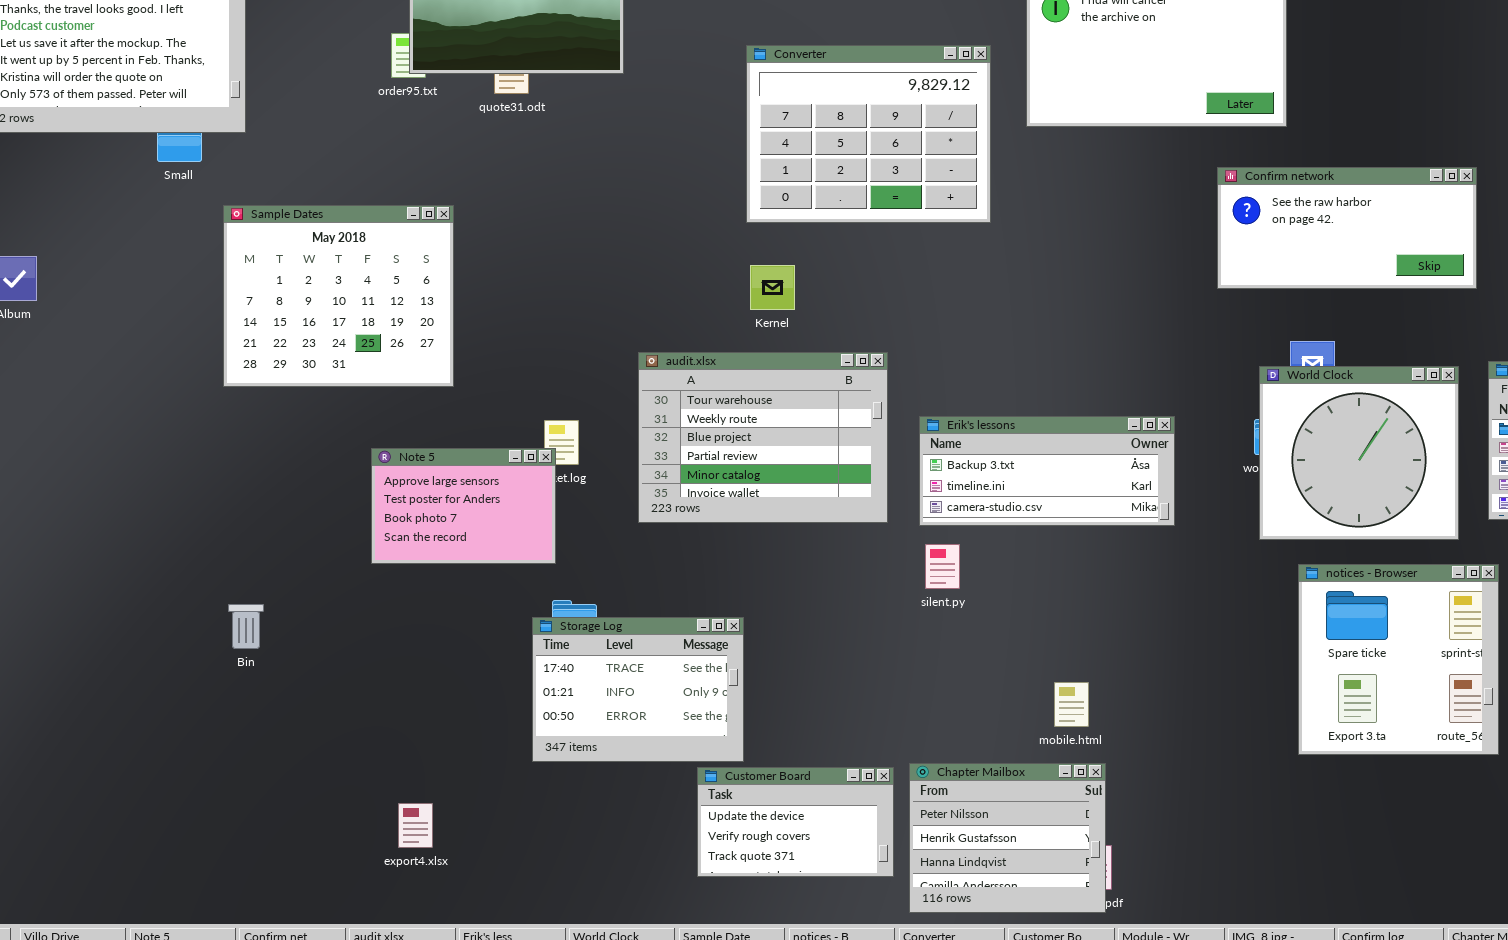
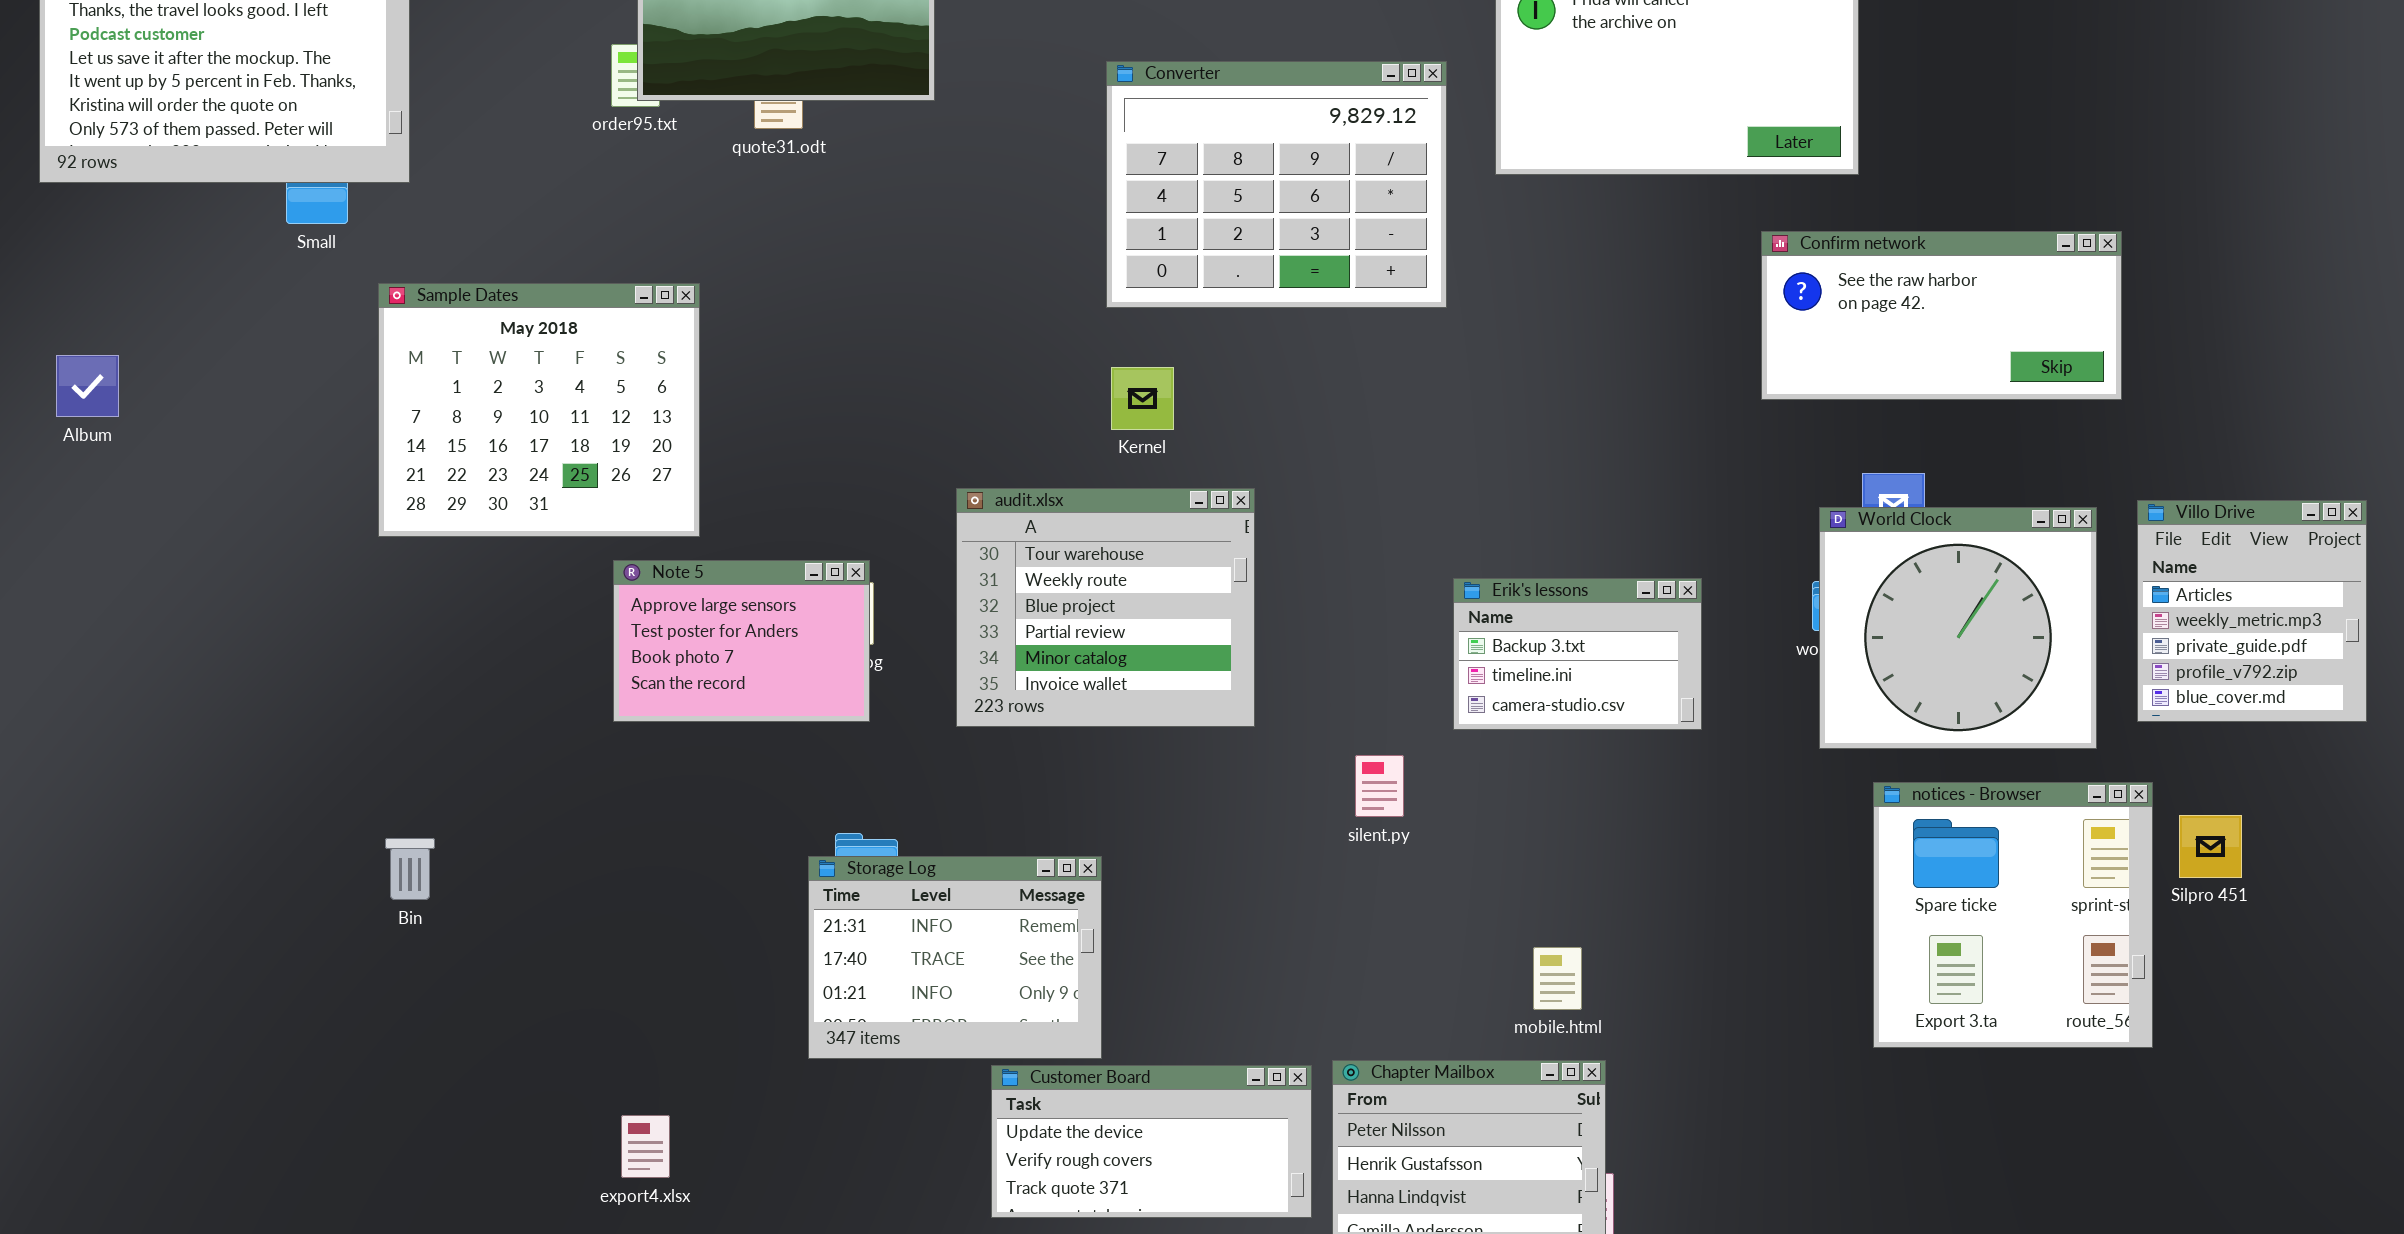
audit.xlsx: [638,352,888,523] -> [956,488,1255,727], resized
Erik's lessons: [919,416,1175,526] -> [1453,578,1702,730], resized
Note 5: [371,448,556,564] -> [613,560,870,722], moved
Storage Log: [532,617,744,762] -> [808,856,1102,1059], scrolled up 1 row
Customer Board: [697,767,894,877] -> [991,1065,1312,1218], resized

